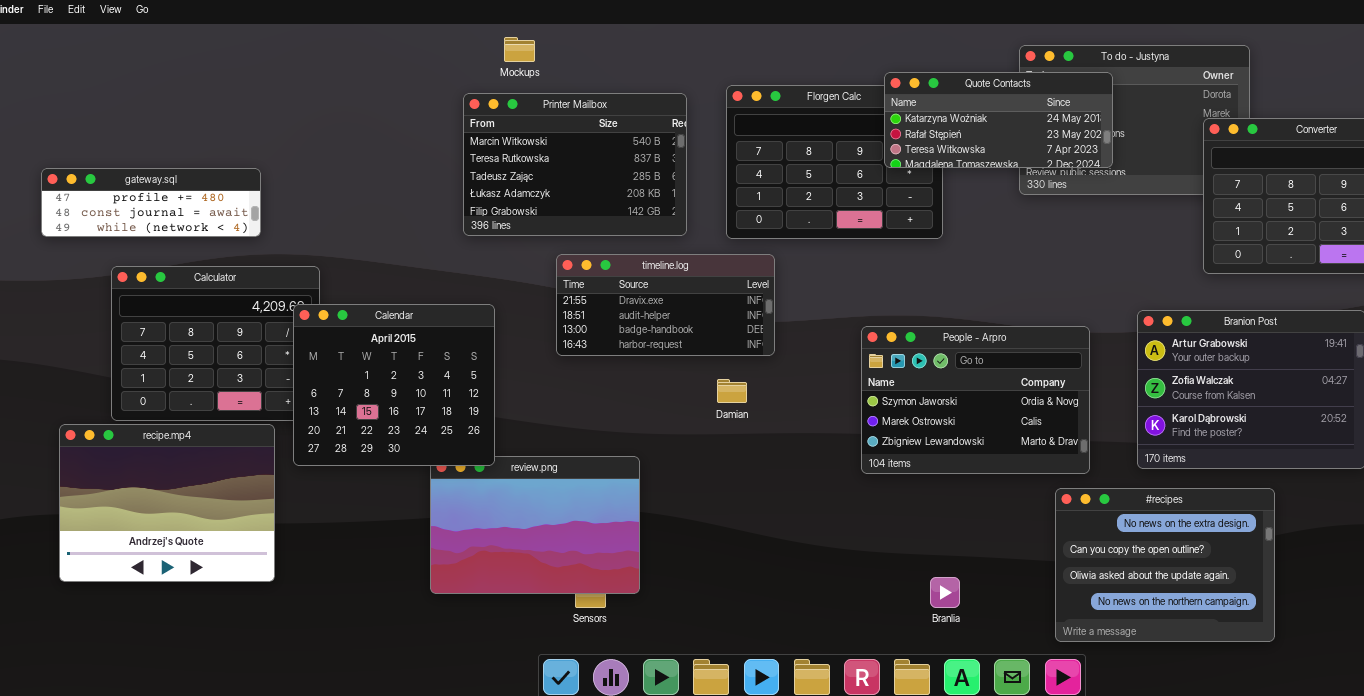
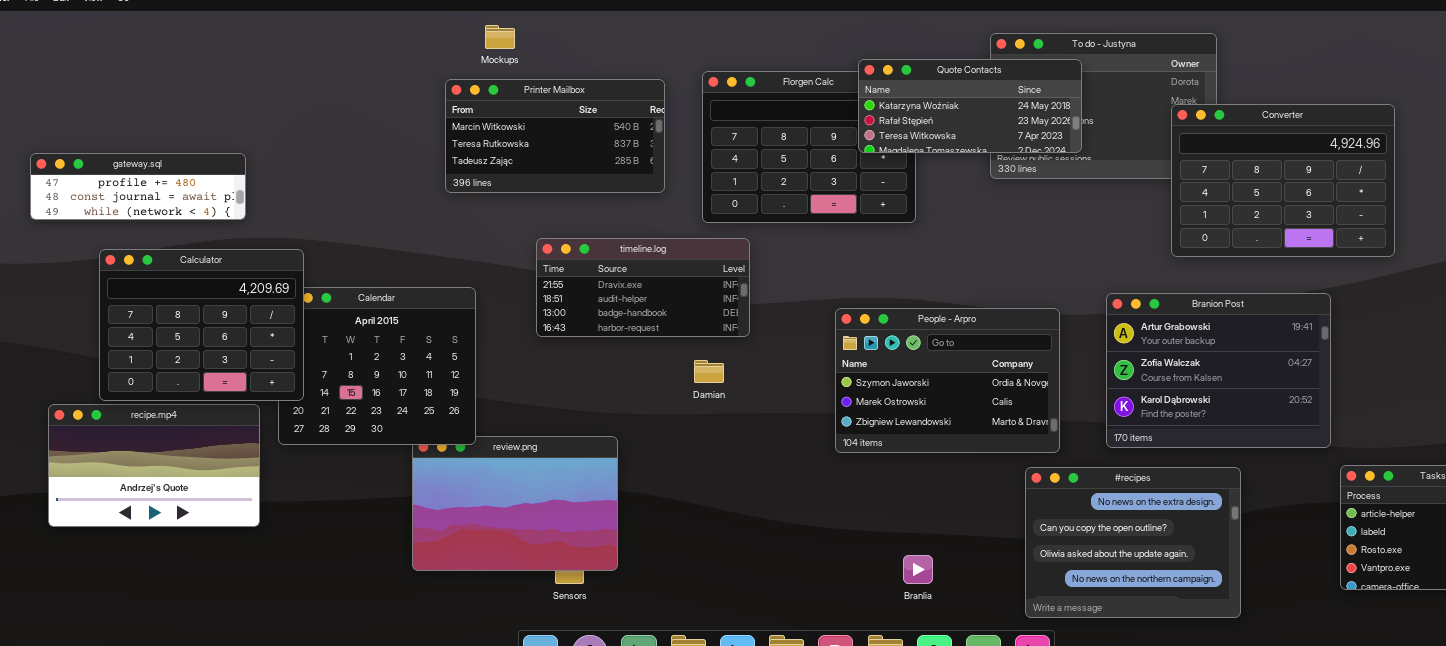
Printer Mailbox: [463,93,687,236] -> [445,79,665,193], resized
Calculator: [111,266,320,421] -> [99,249,304,401], raised
recipe.mp4: [59,424,275,582] -> [48,404,260,527], resized

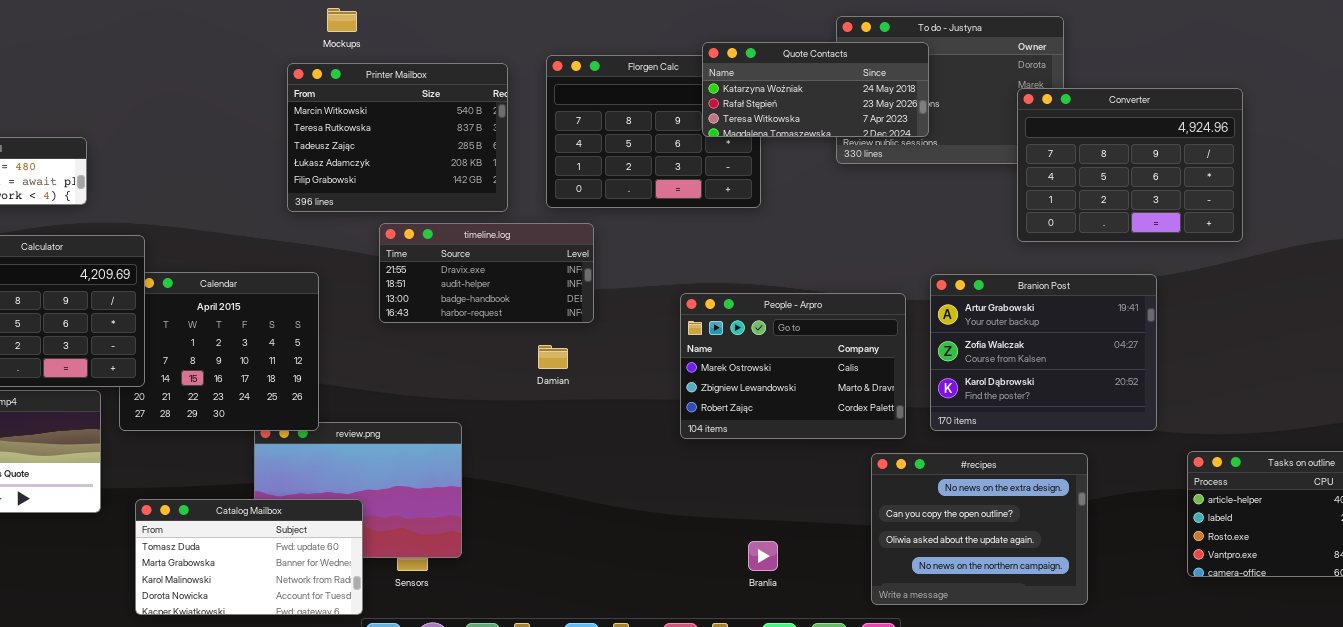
Printer Mailbox: [445,79,665,193] -> [287,63,508,212], resized
Branion Post: [1106,293,1331,448] -> [930,274,1157,431], moved
People - Arpro: [835,308,1060,453] -> [680,293,906,439], scrolled down 1 row
Catalog Mailbox: none -> [135,499,363,615], opened

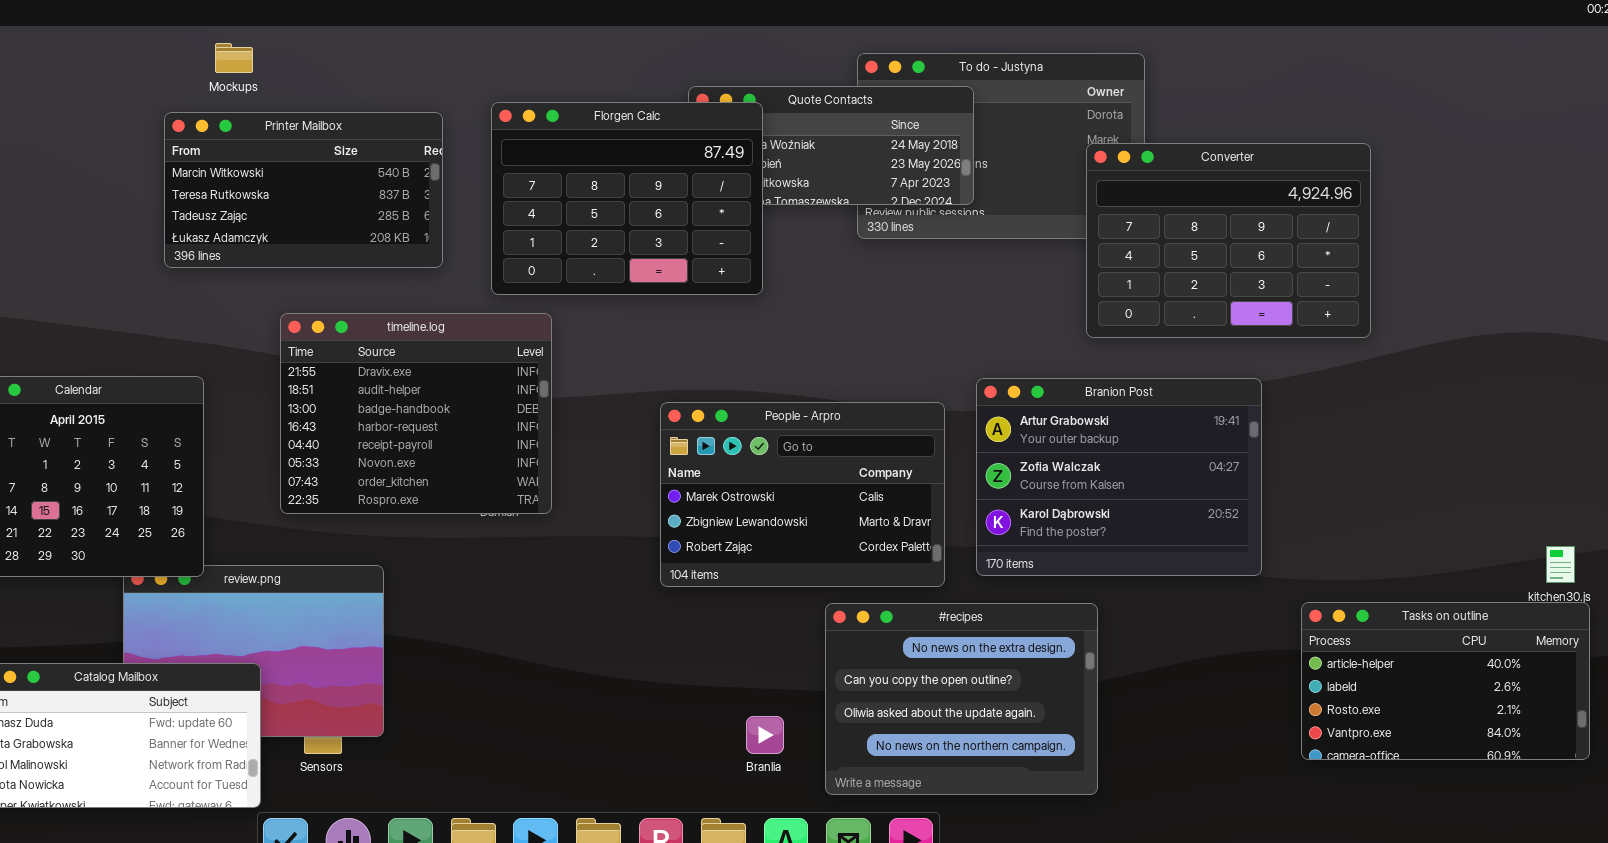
Florgen Calc: [546,55,761,208] -> [491,102,763,295], raised
Printer Mailbox: [287,63,508,212] -> [164,112,443,268], resized
timeline.log: [379,223,594,323] -> [280,313,552,514], resized
#recipes: [871,453,1088,605] -> [825,603,1098,795], moved

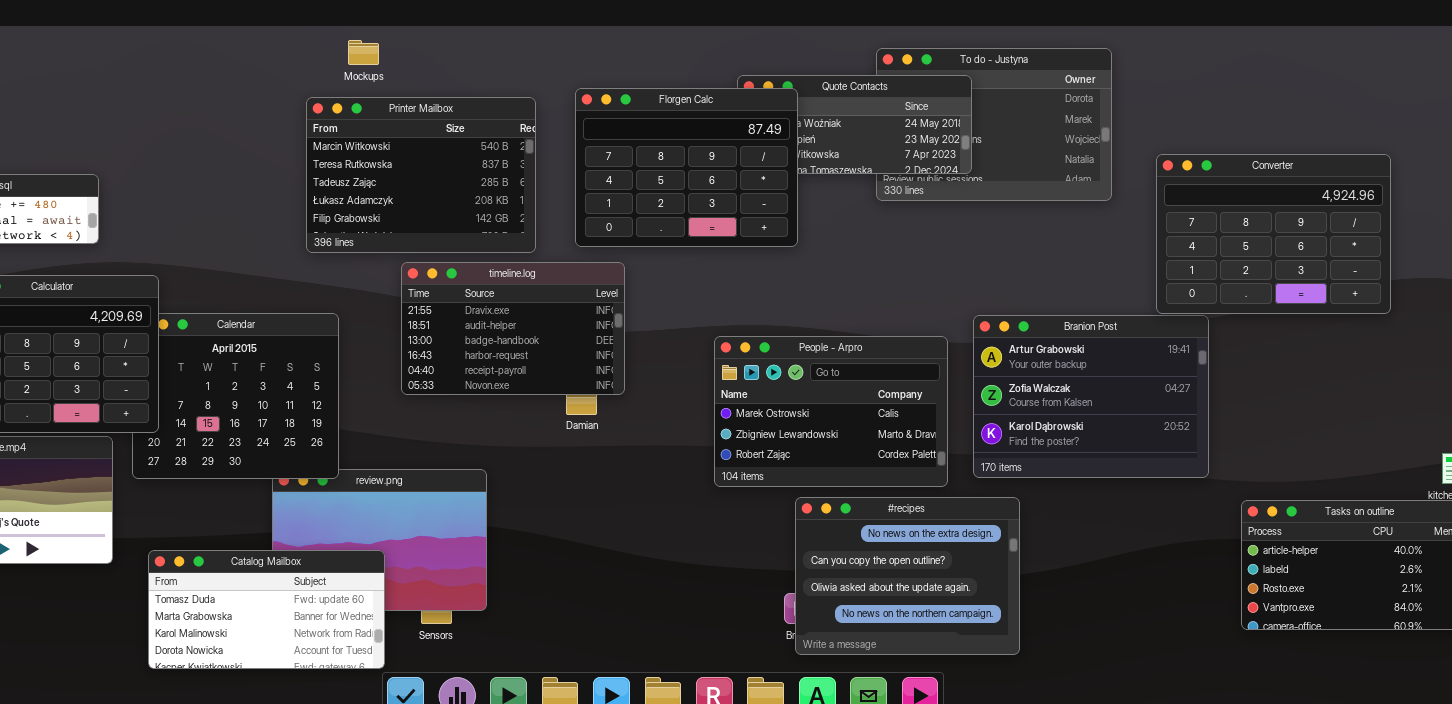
Printer Mailbox: [164,112,443,268] -> [306,97,536,253], resized
Converter: [1086,143,1371,338] -> [1156,154,1391,314], moved
timeline.log: [280,313,552,514] -> [401,262,625,395], resized
#recipes: [825,603,1098,795] -> [795,497,1020,655], moved

